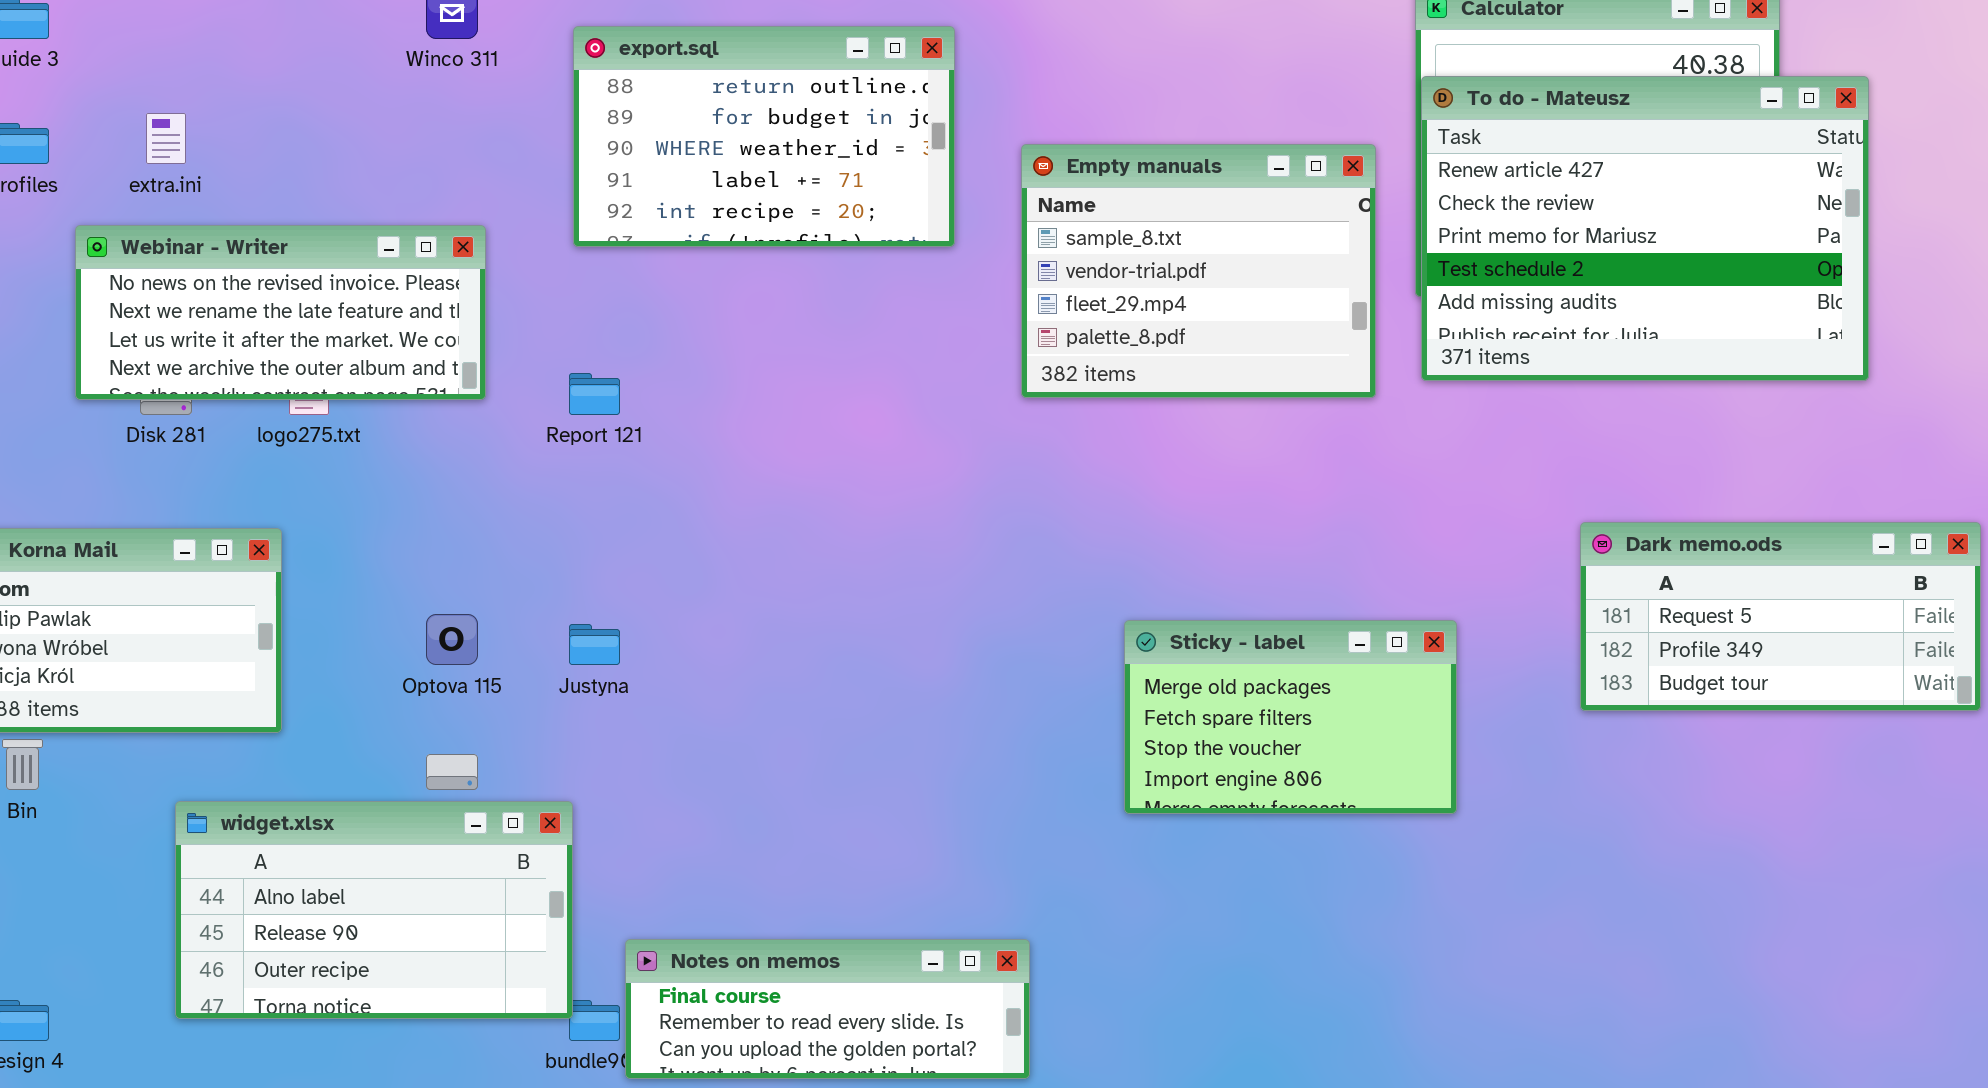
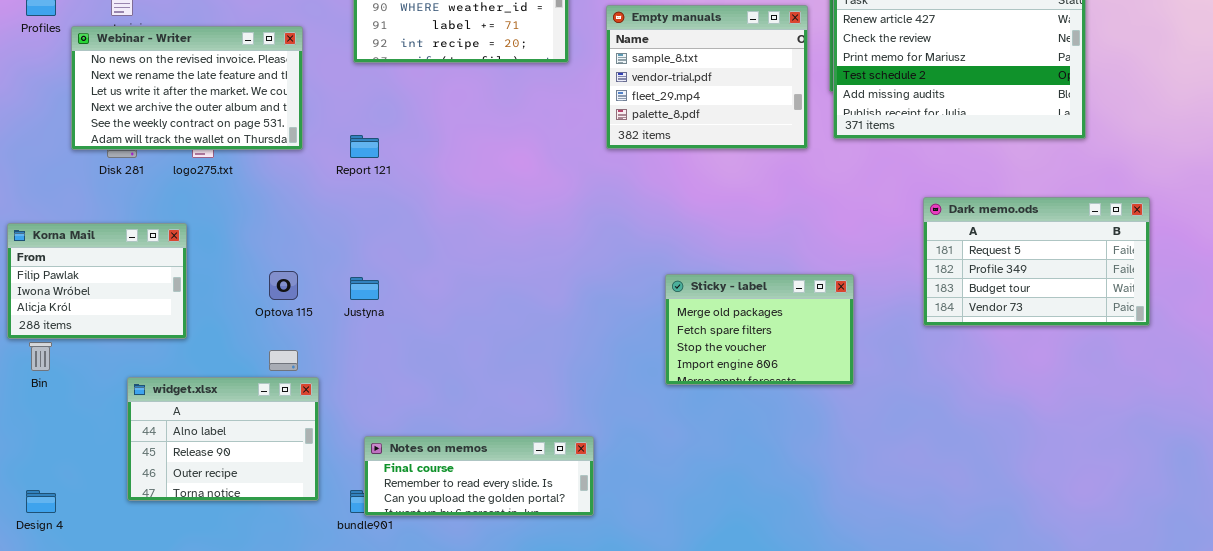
Webinar - Writer: [75,225,486,400] -> [71,26,303,150], resized
Dark memo.ods: [1580,522,1981,711] -> [923,197,1150,326], resized
widget.xlsx: [175,801,573,1019] -> [127,377,319,501], resized
Notes on memos: [625,939,1030,1079] -> [364,436,594,516], moved

